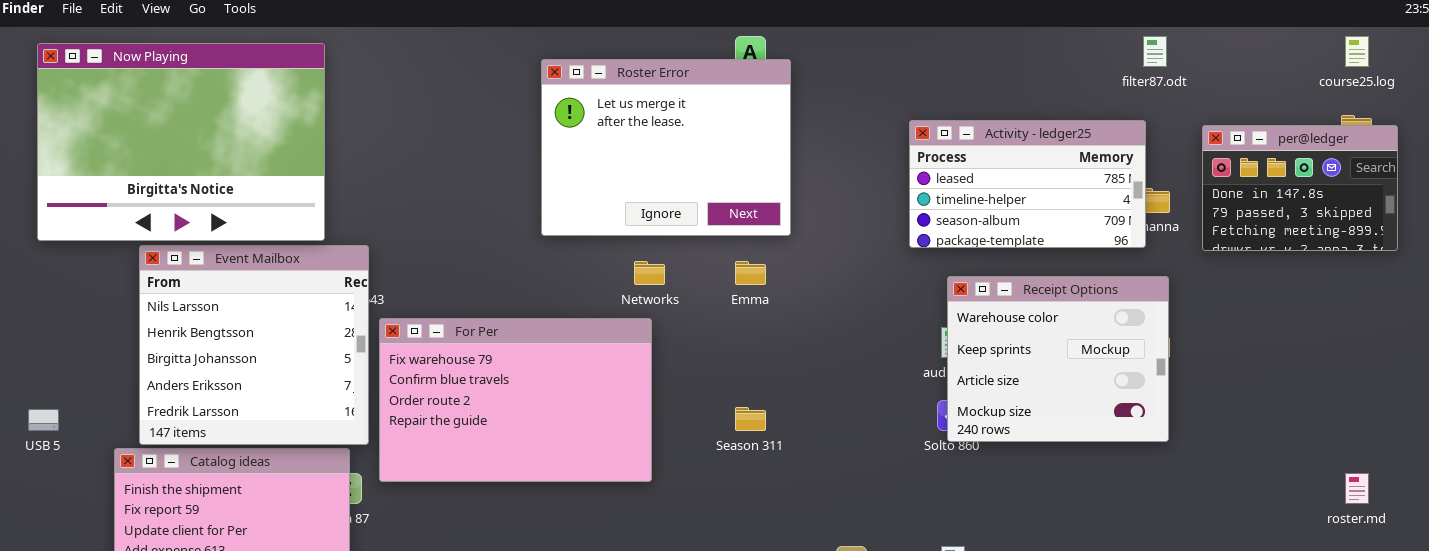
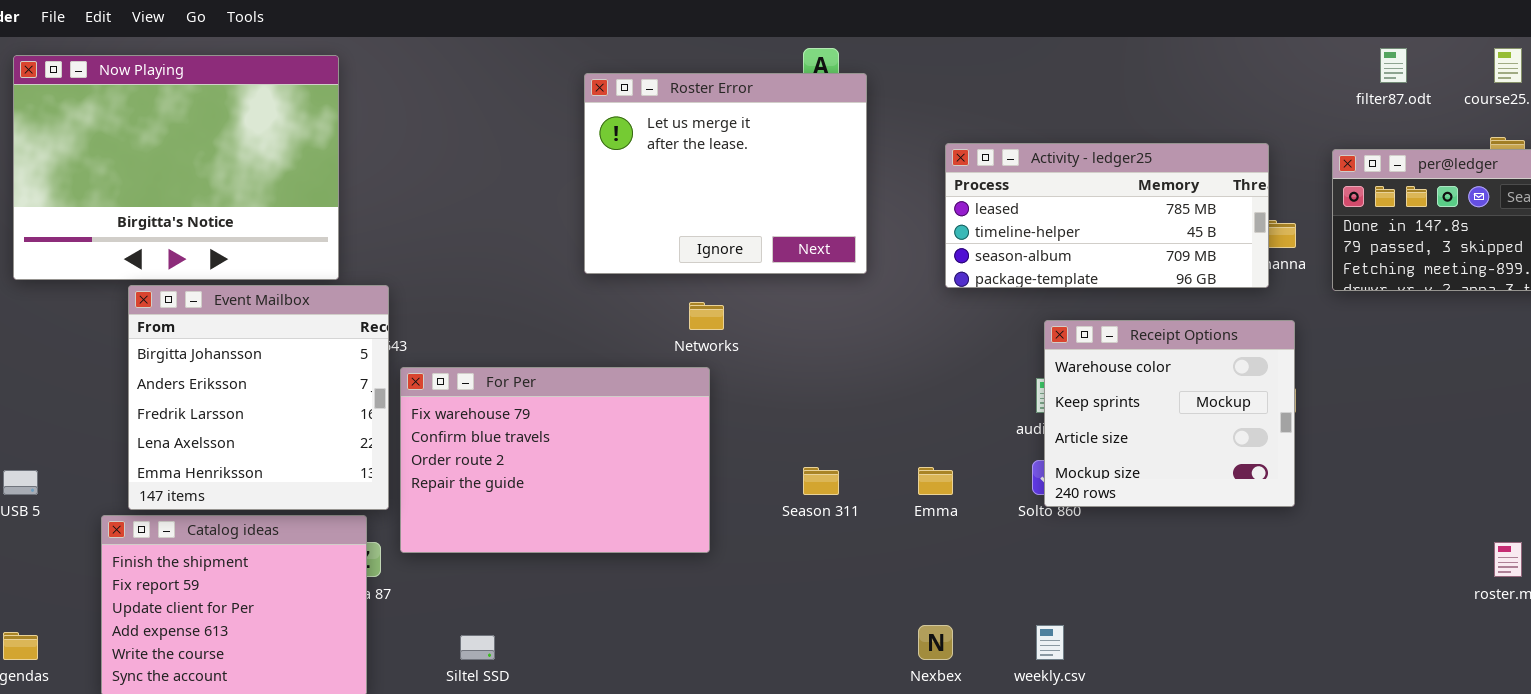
filter87.odt: [1143,36,1167,67] -> [1380,48,1407,83], moved
Activity - ledger25: [909,120,1146,248] -> [945,143,1269,288], resized
Event Mailbox: [139,245,369,445] -> [128,285,389,510], scrolled down 2 rows
Emma: [735,261,766,285] -> [918,467,953,495], moved

